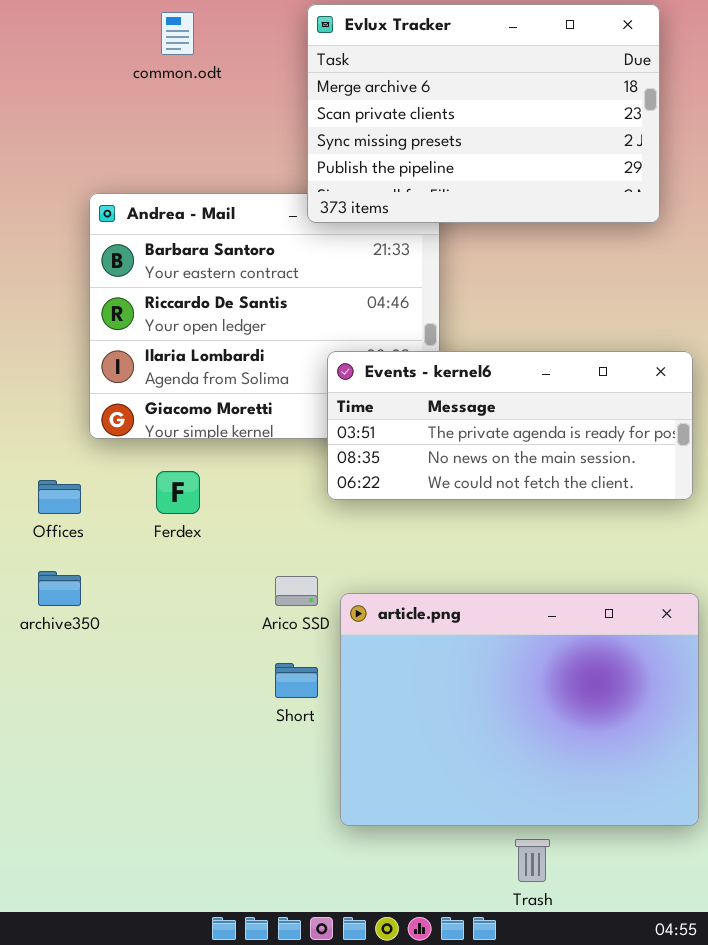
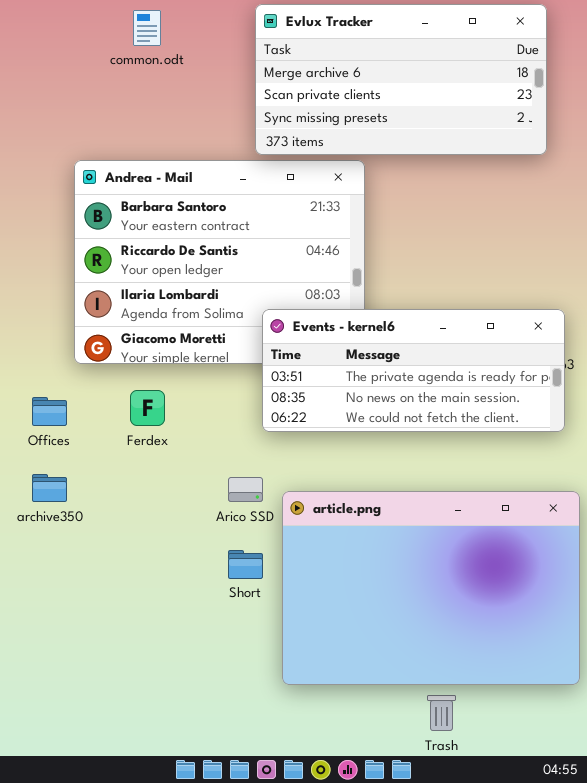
Evlux Tracker: [307,4,660,223] -> [255,4,547,155], resized
Events - kernel6: [327,351,693,500] -> [262,309,565,432], moved

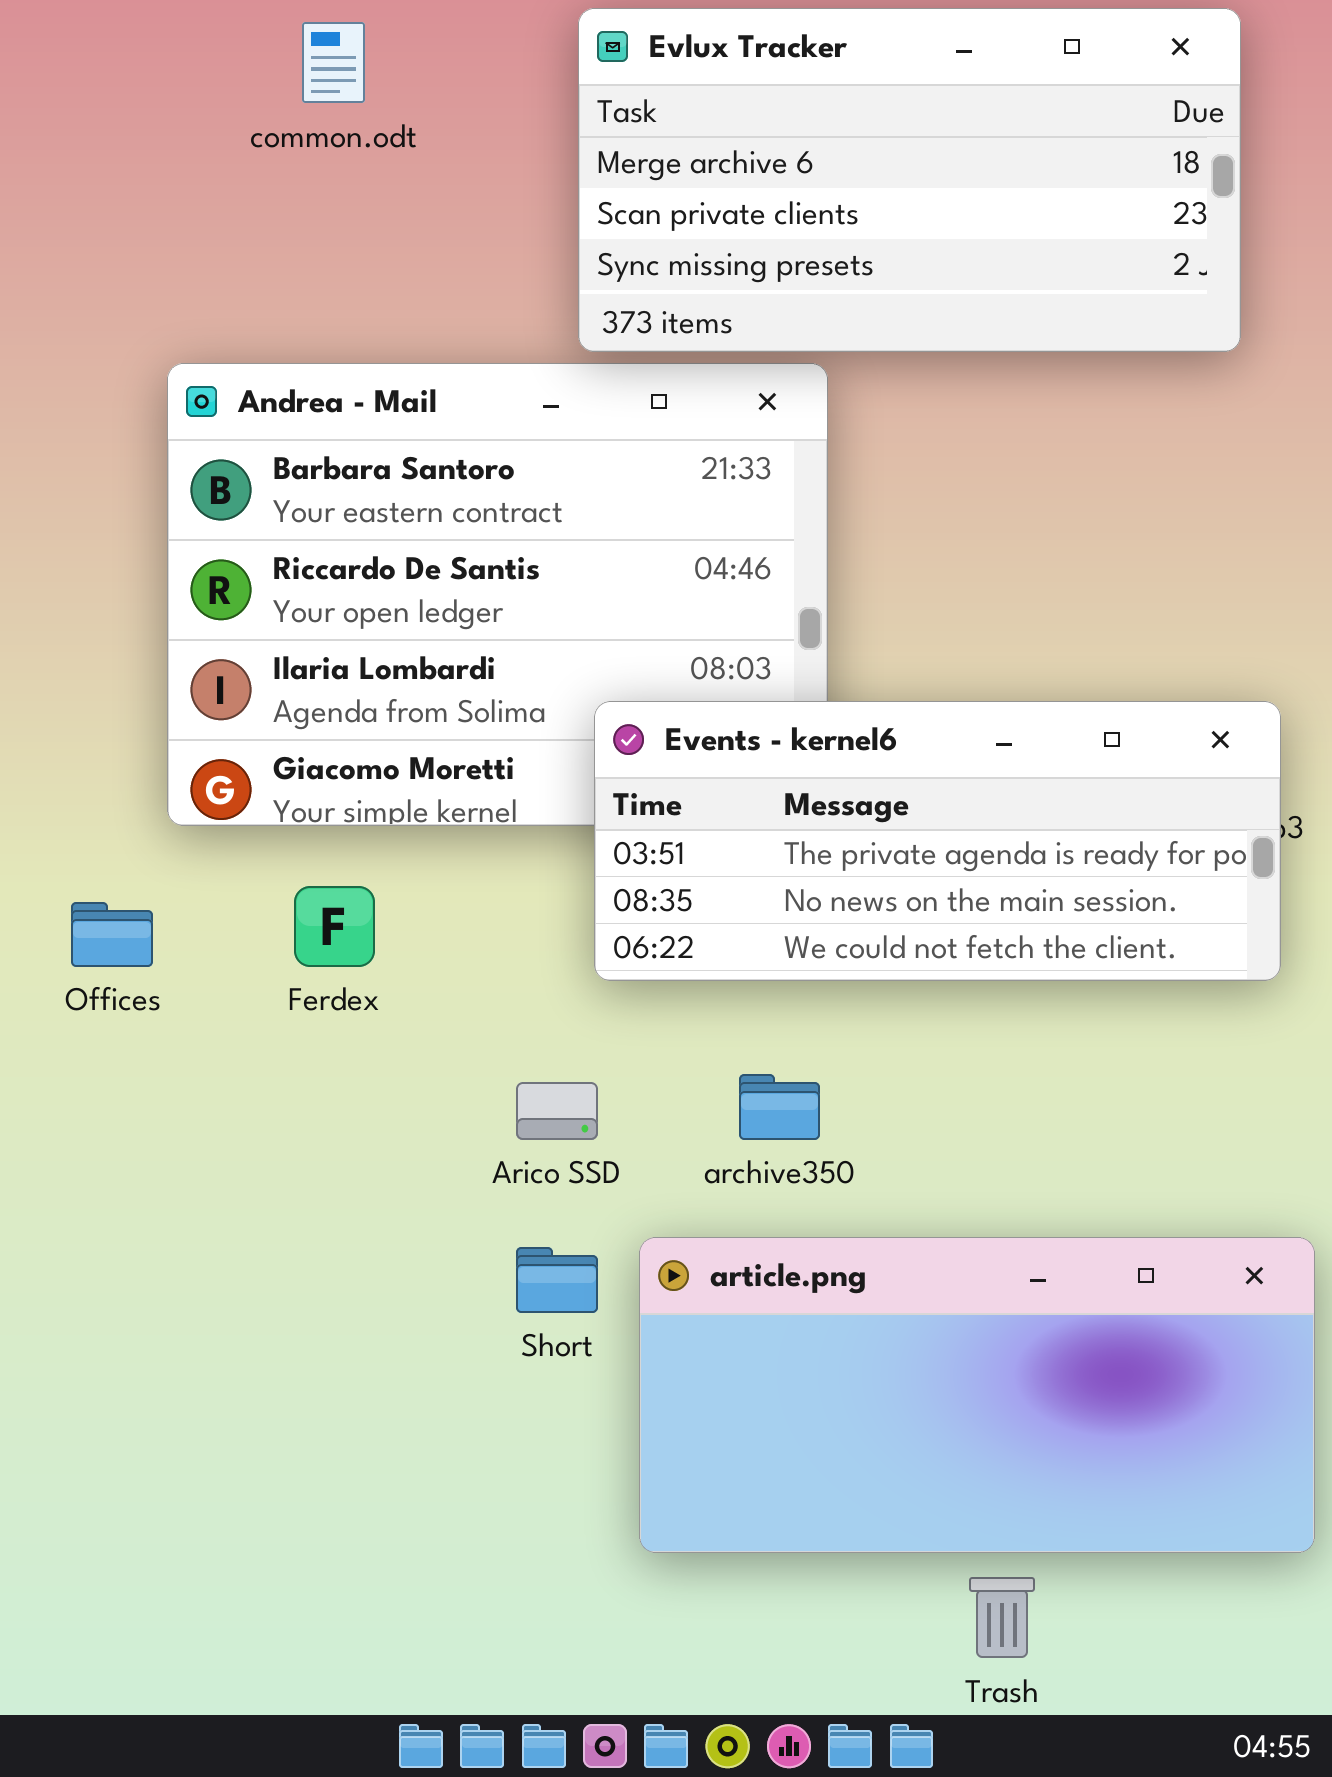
archive350: [32,474,67,502] -> [739,1074,820,1140], moved
article.png: [282,491,580,685] -> [639,1237,1315,1553], resized

